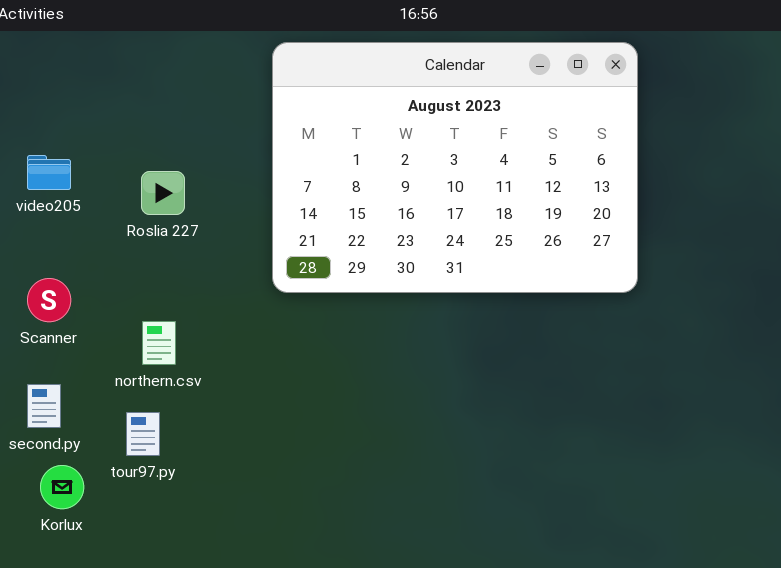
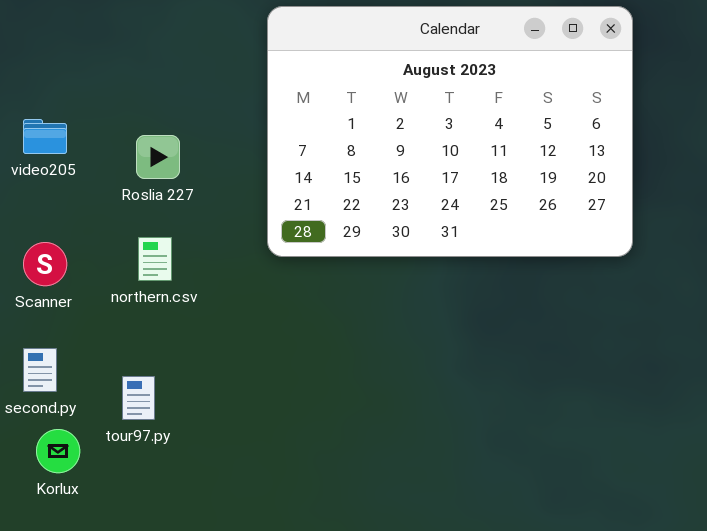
northern.csv: [142,321,176,365] -> [138,237,172,281], moved

